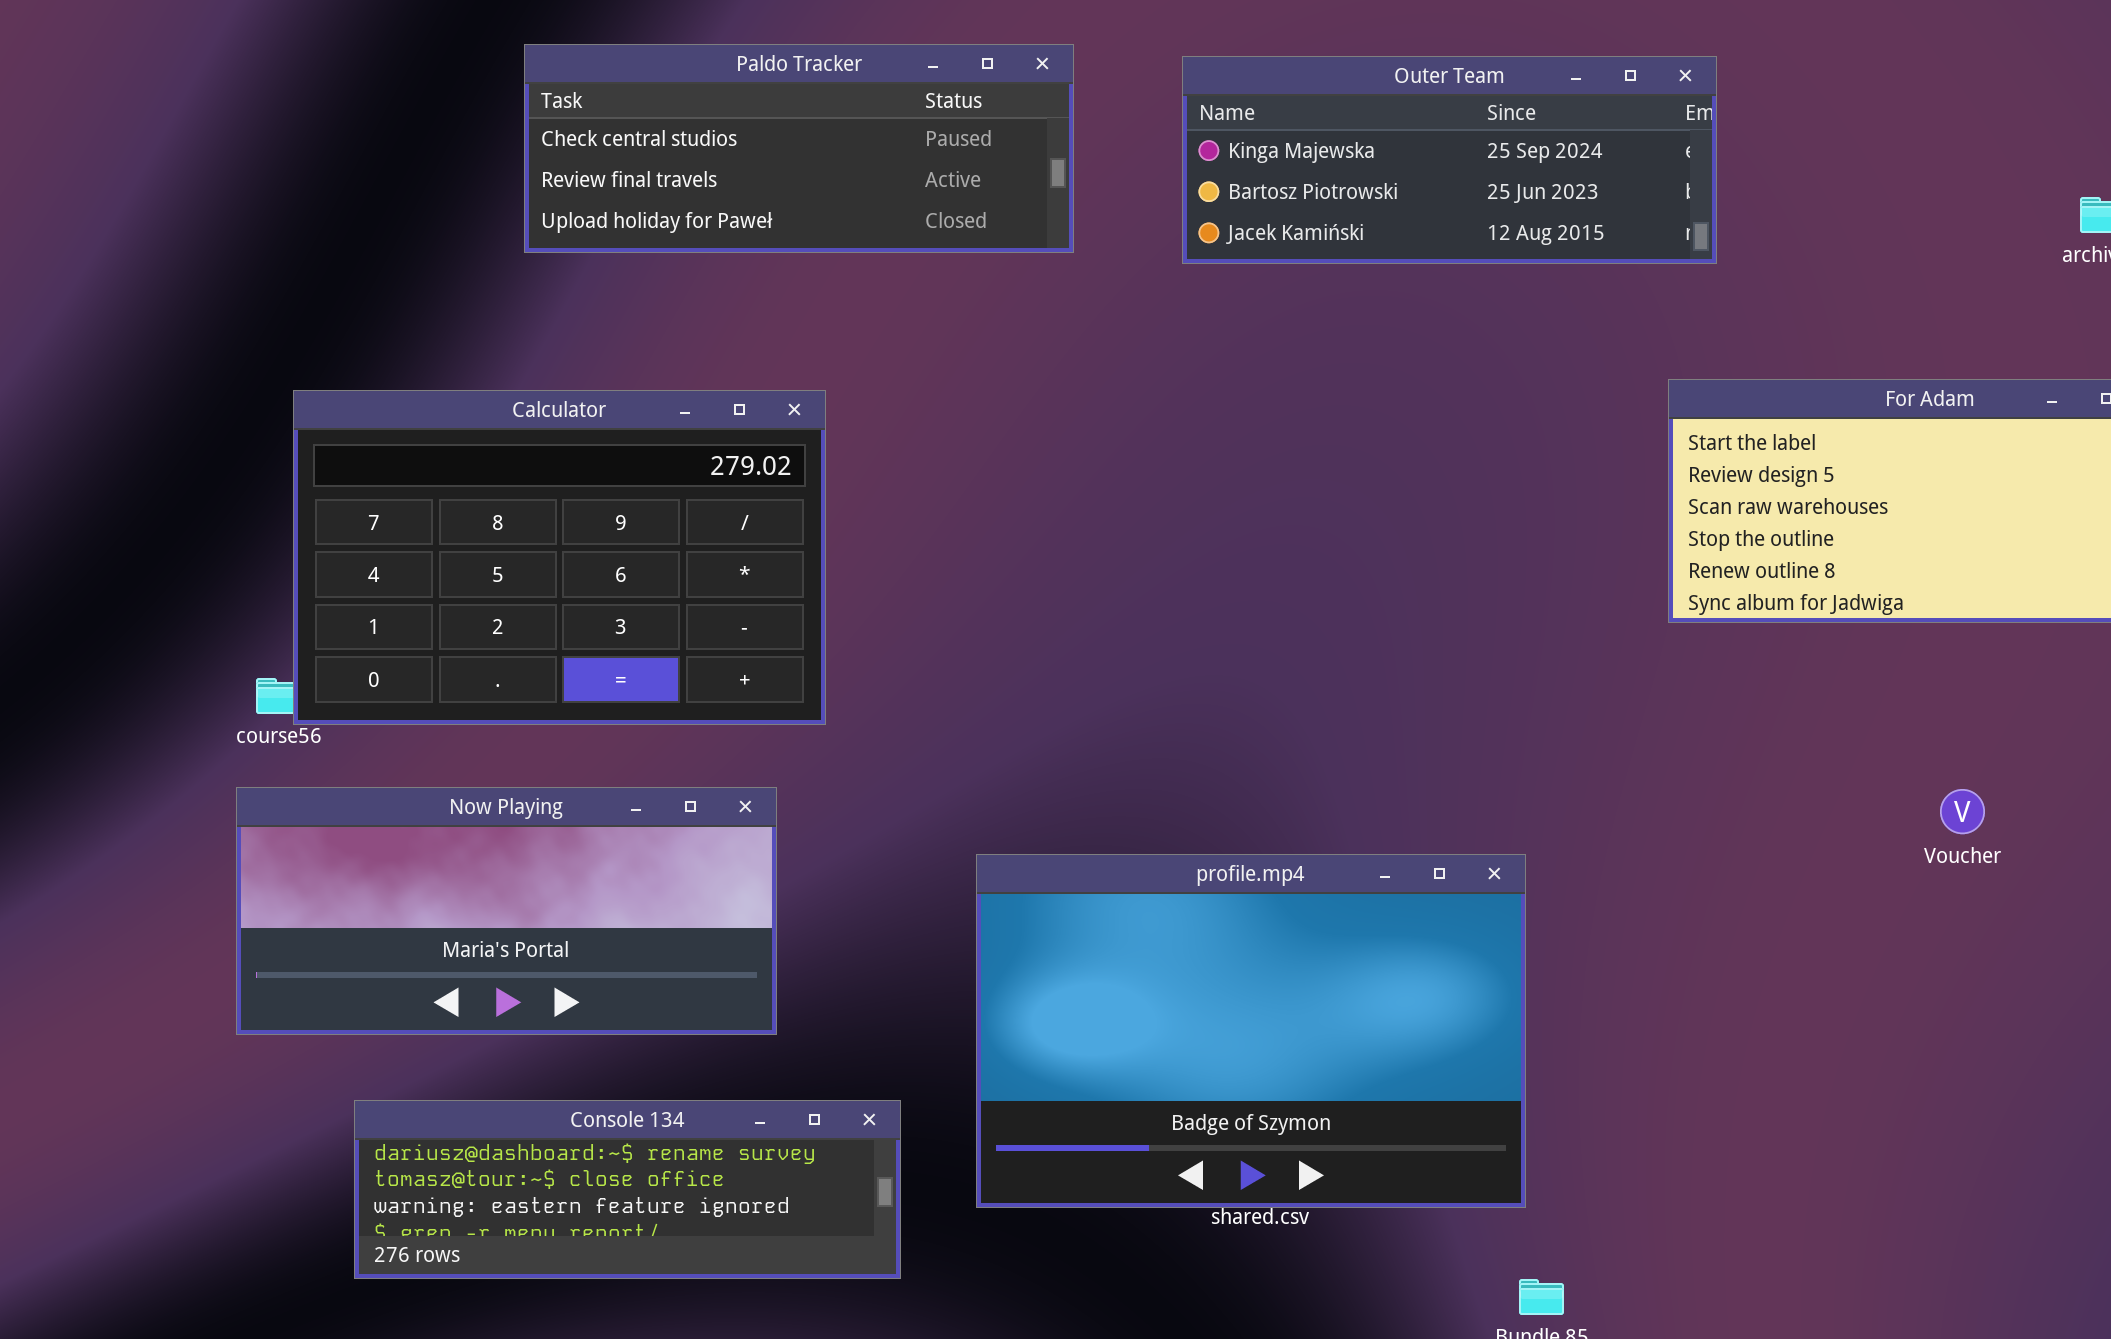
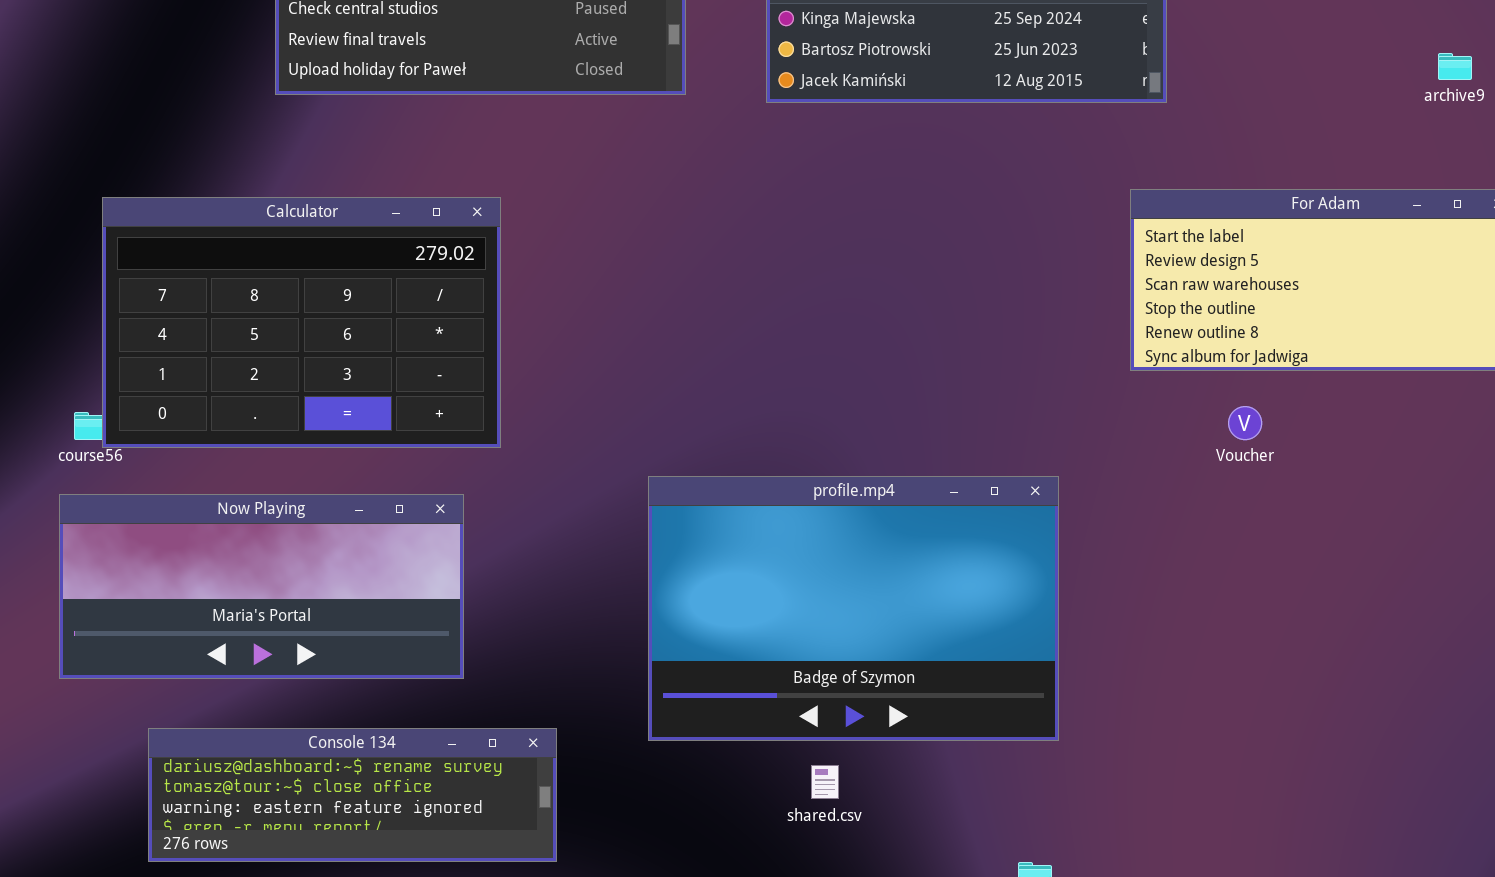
Voucher: [1940,789,1985,834] -> [1228,406,1262,440], moved
profile.mp4: [976,854,1526,1208] -> [648,476,1059,741], moved

